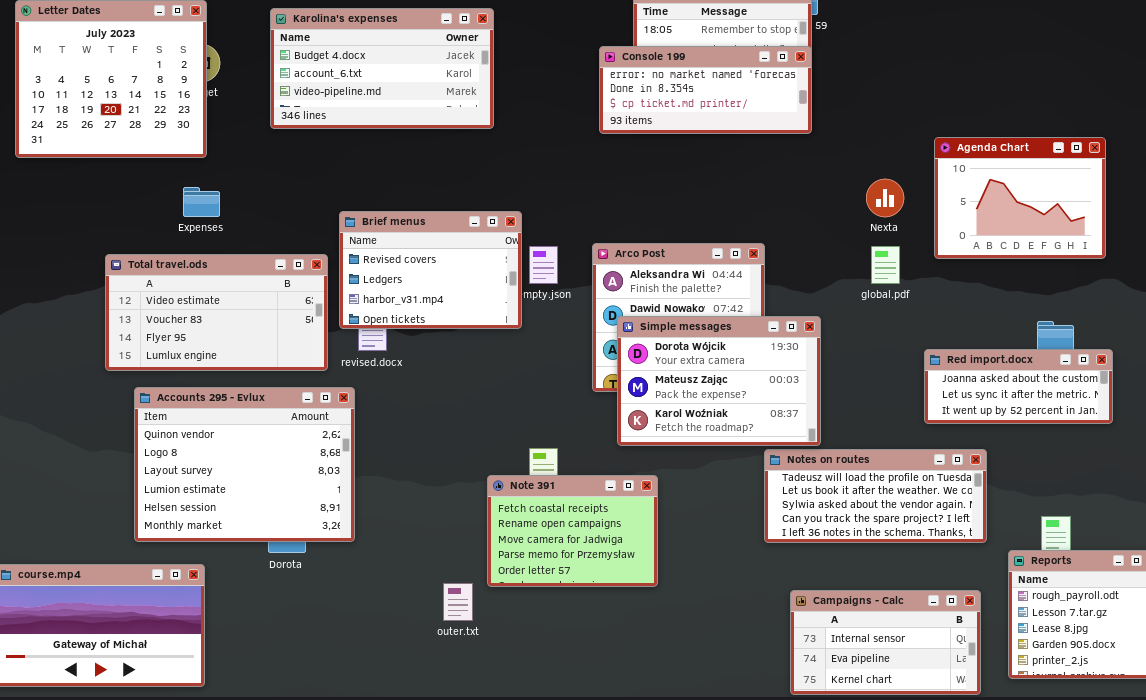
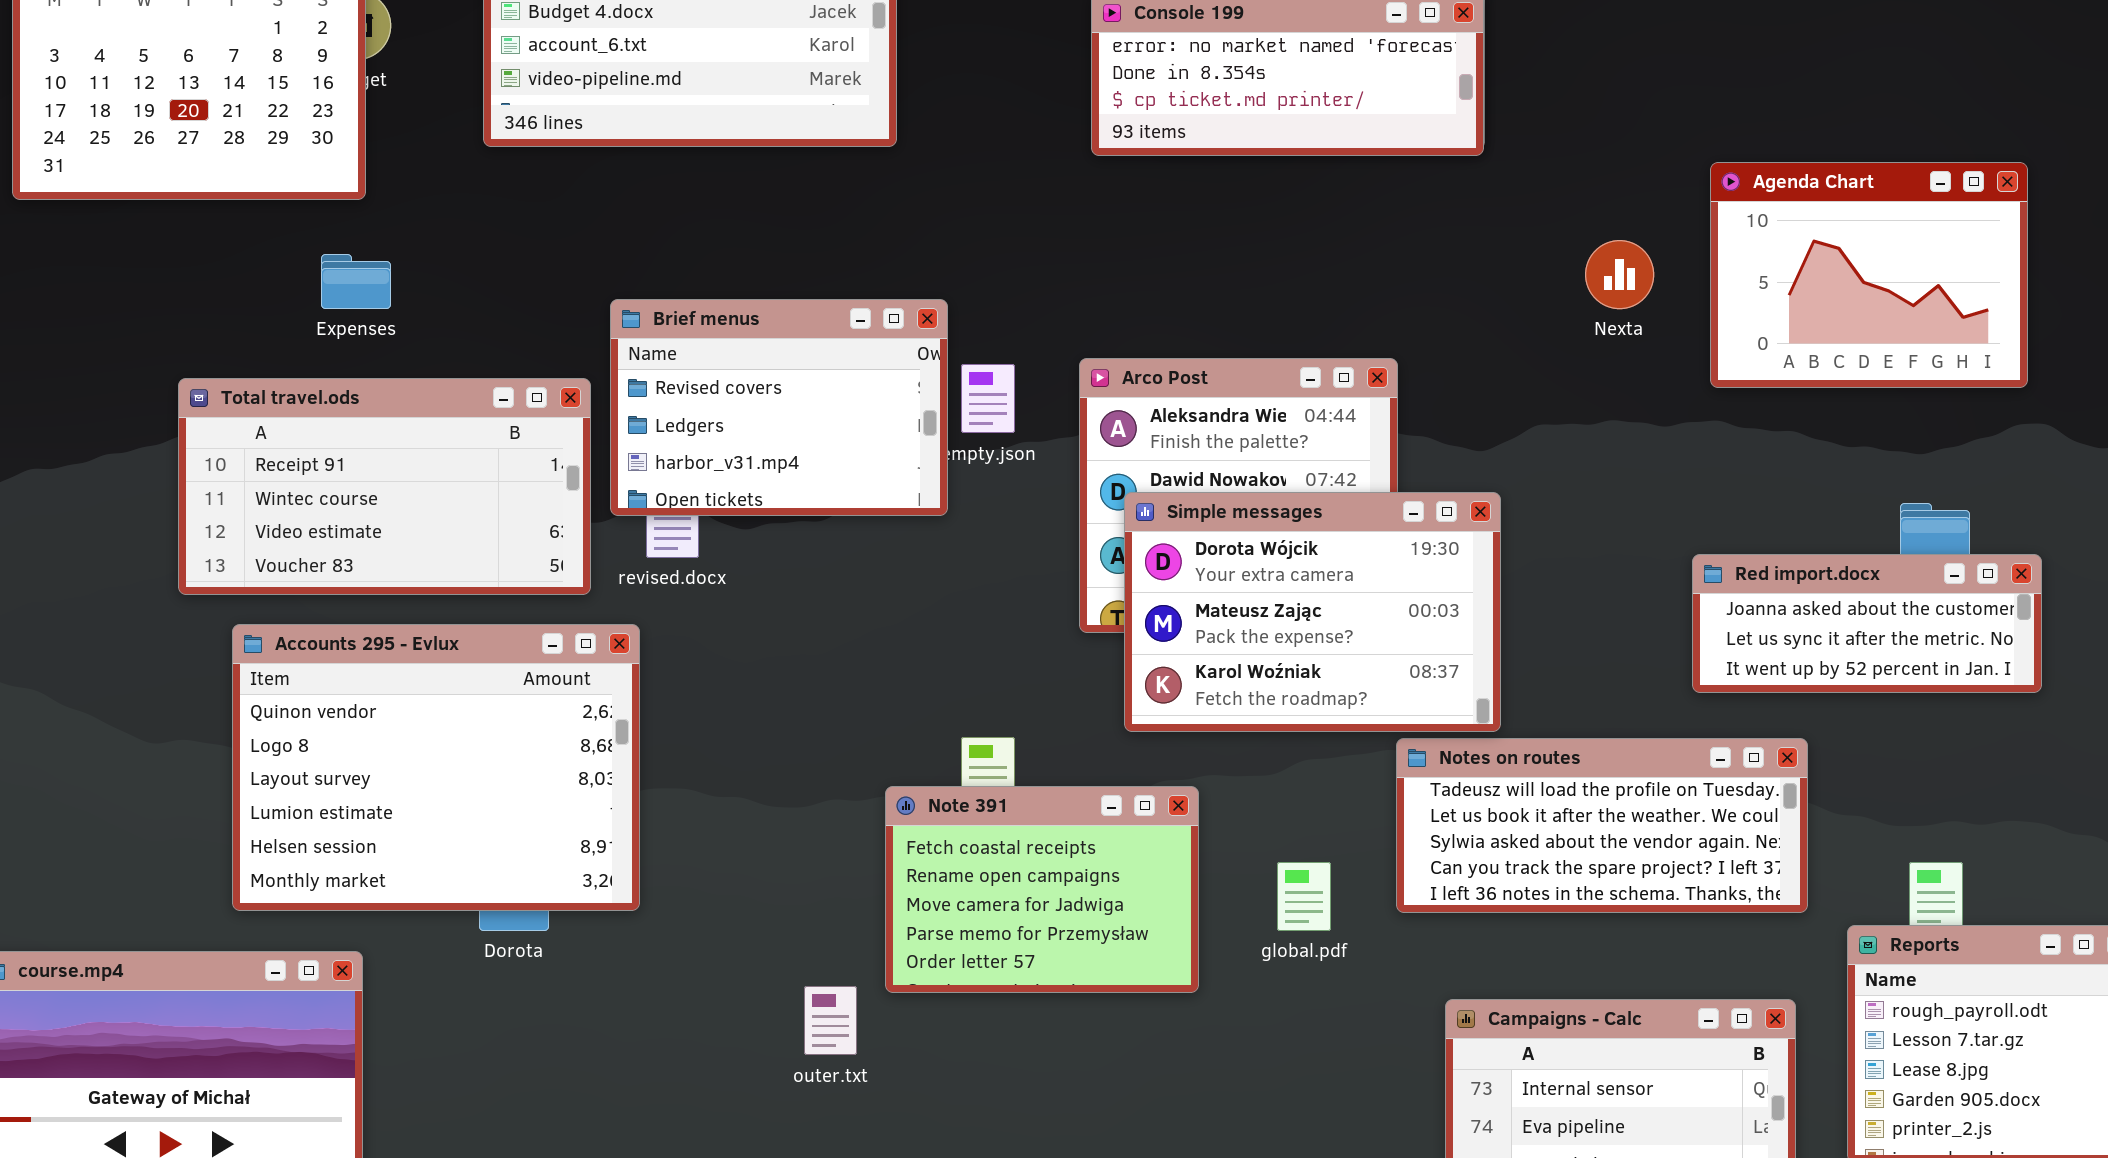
global.pdf: [871,246,900,284] -> [1277,862,1331,931], moved
Total travel.ods: [105,254,328,371] -> [178,378,591,595], scrolled up 2 rows

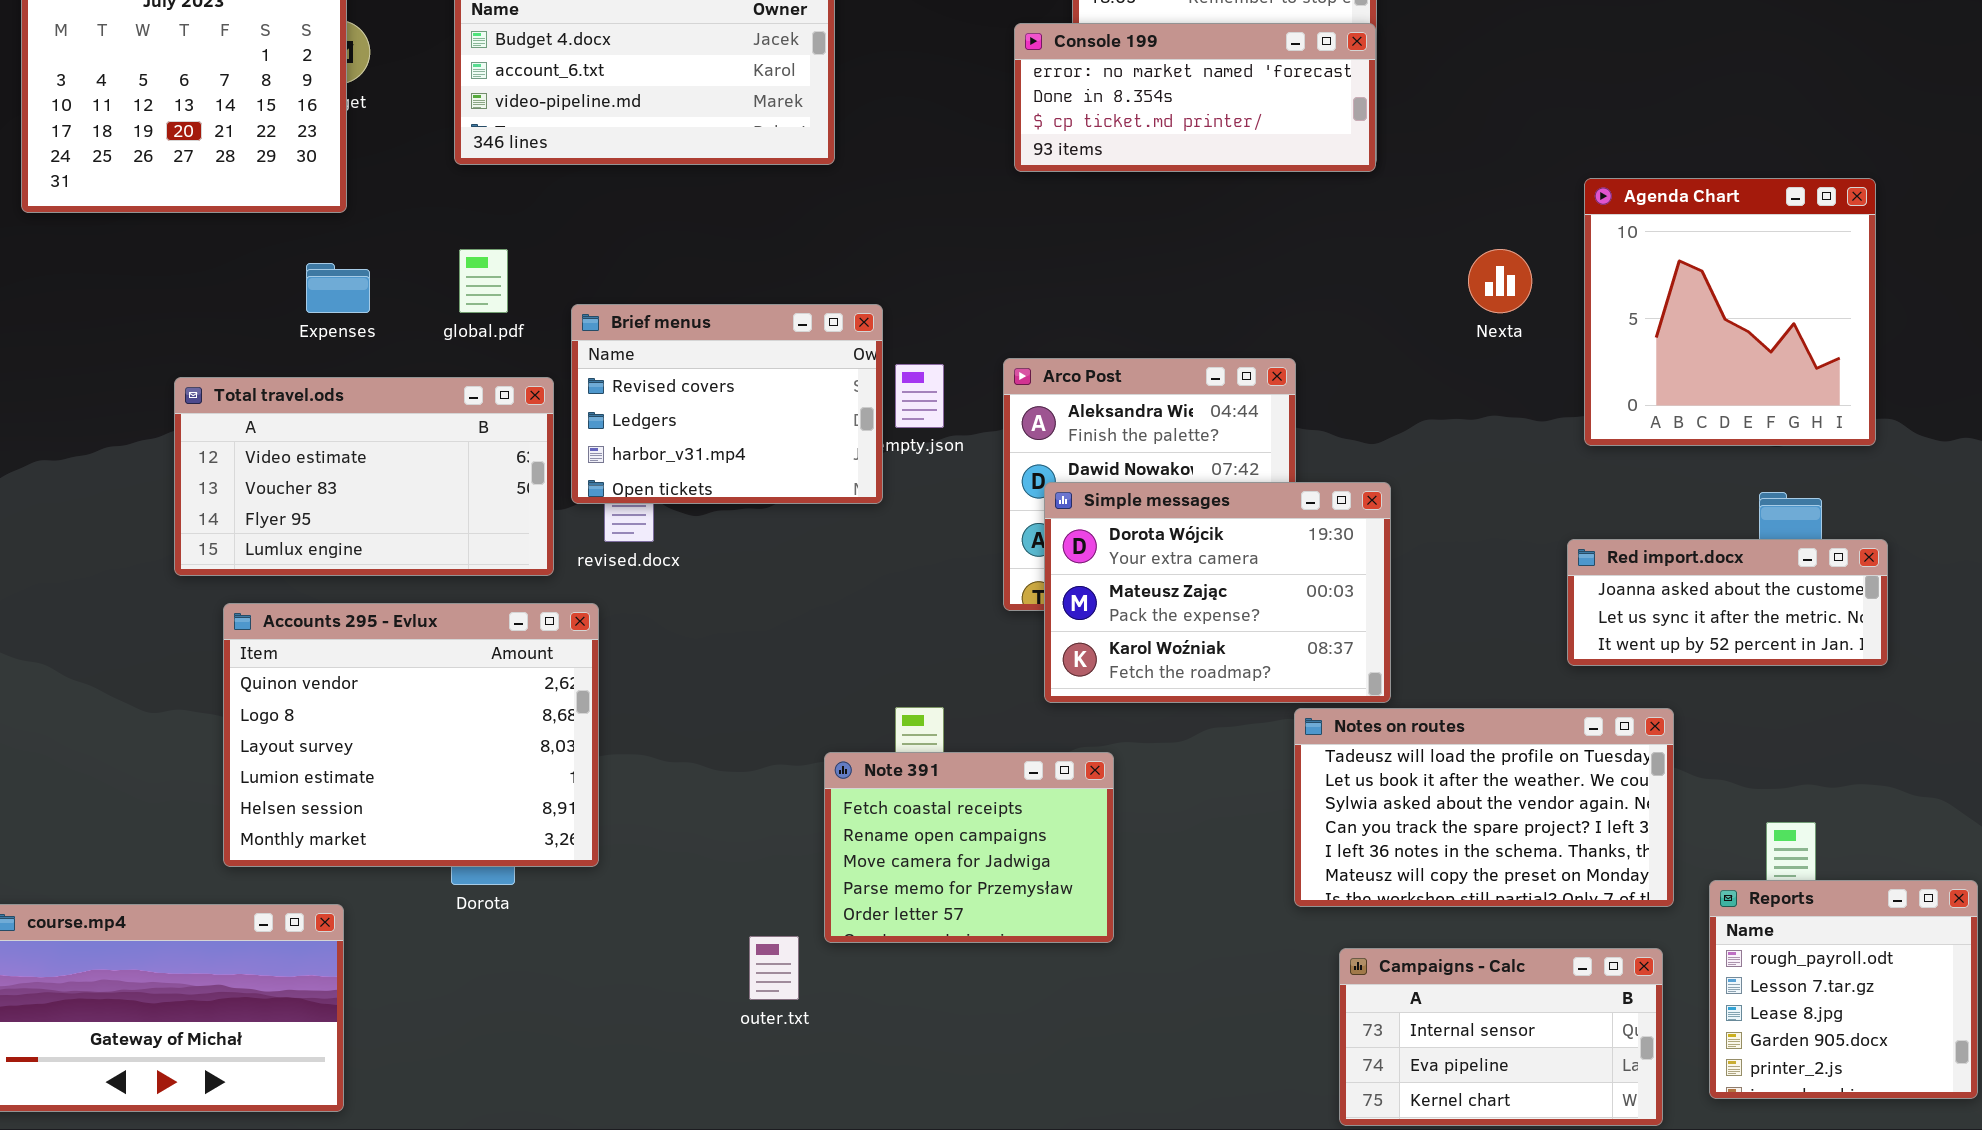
Agenda Chart: [1710,162,2028,388] -> [1584,178,1876,446], resized
Total travel.ods: [178,378,591,595] -> [174,377,554,576], scrolled down 2 rows
Notes on routes: [1396,738,1808,913] -> [1294,708,1674,907], resized
global.pdf: [1277,862,1331,931] -> [459,249,508,313], moved

